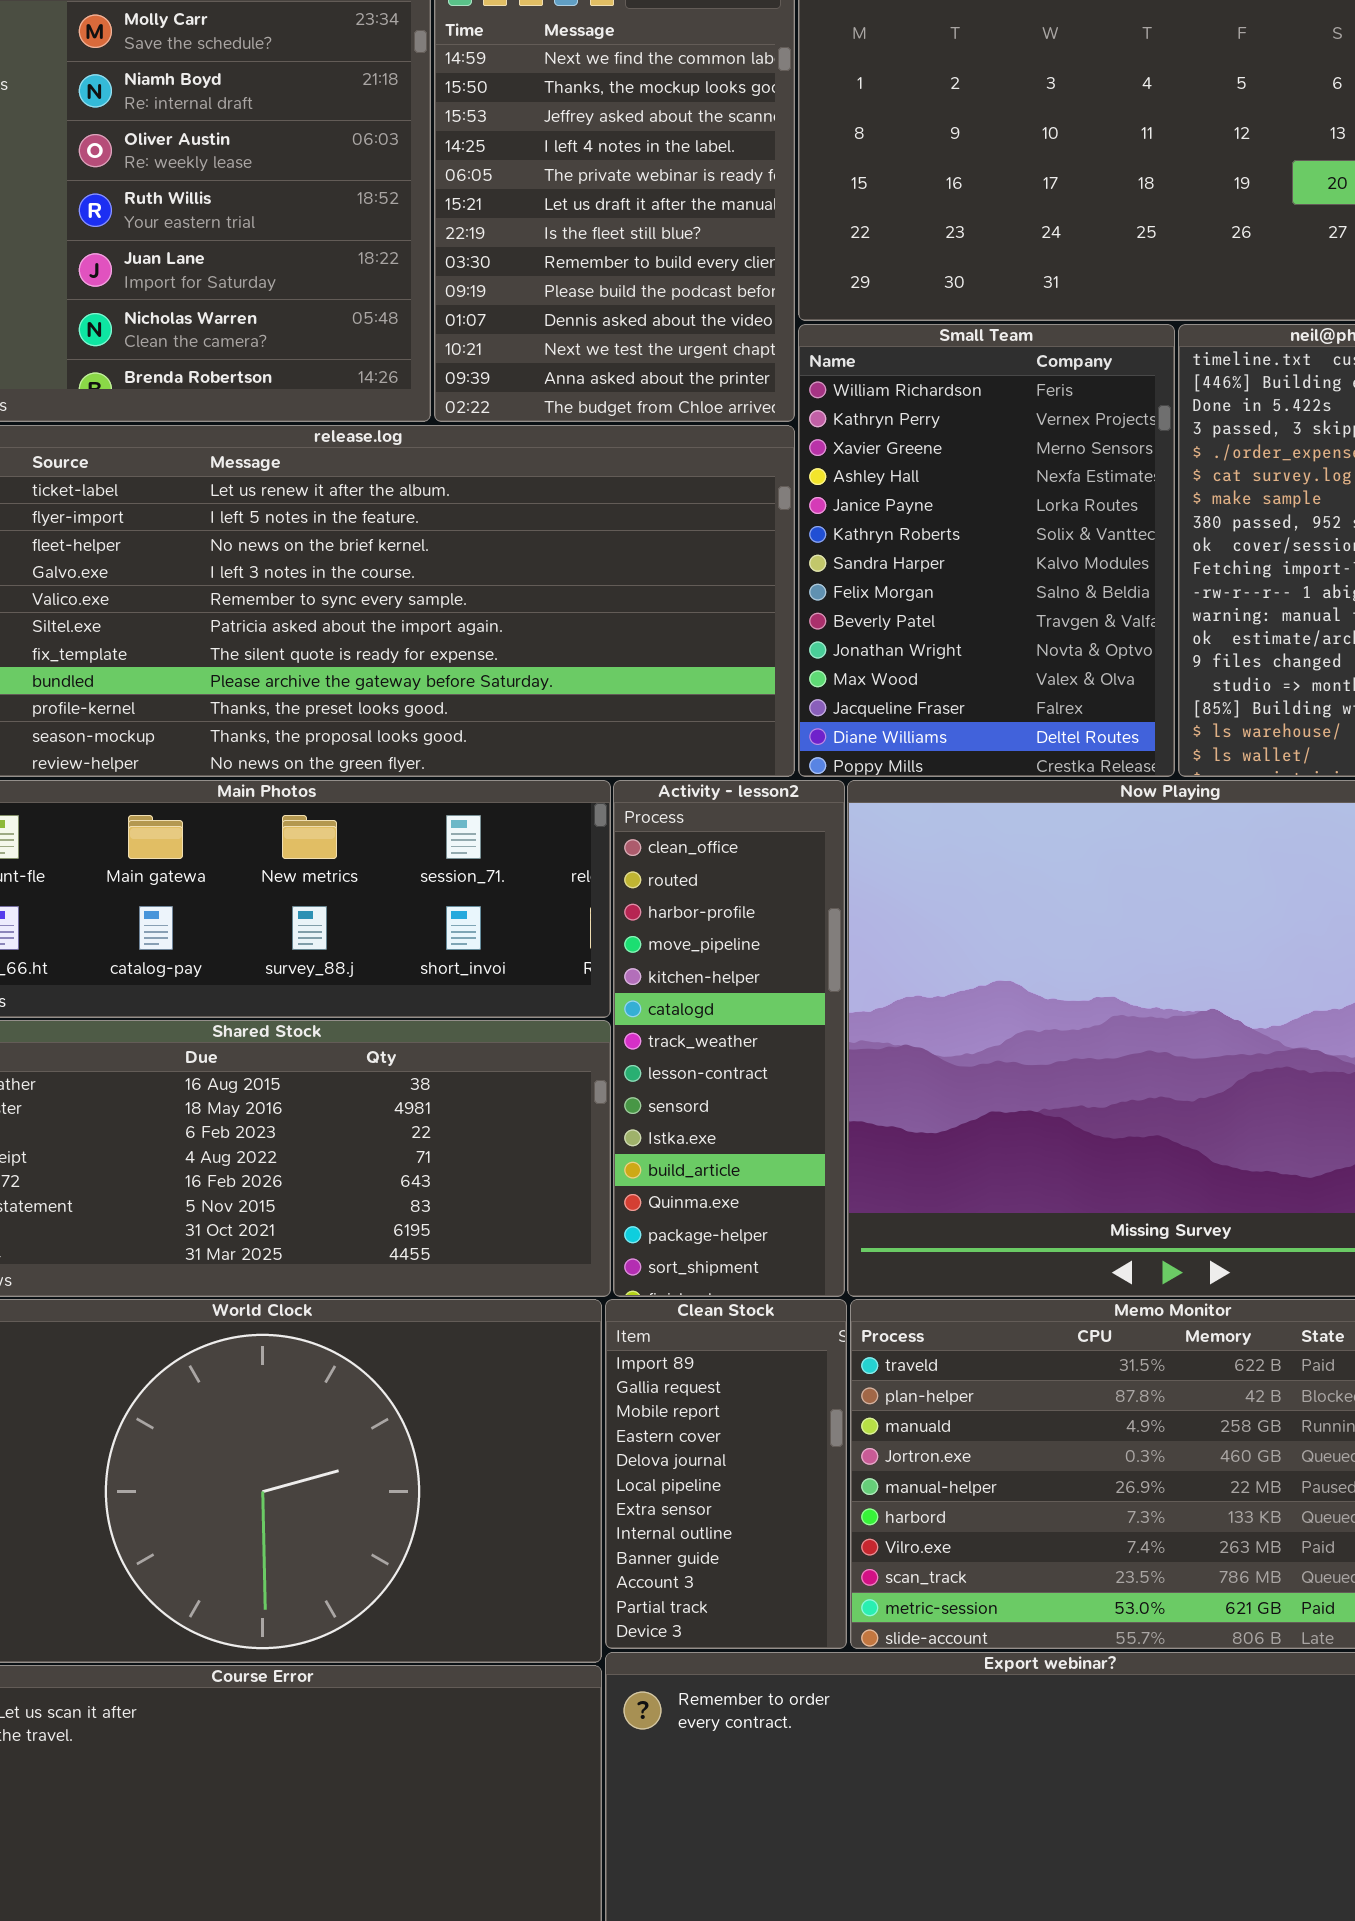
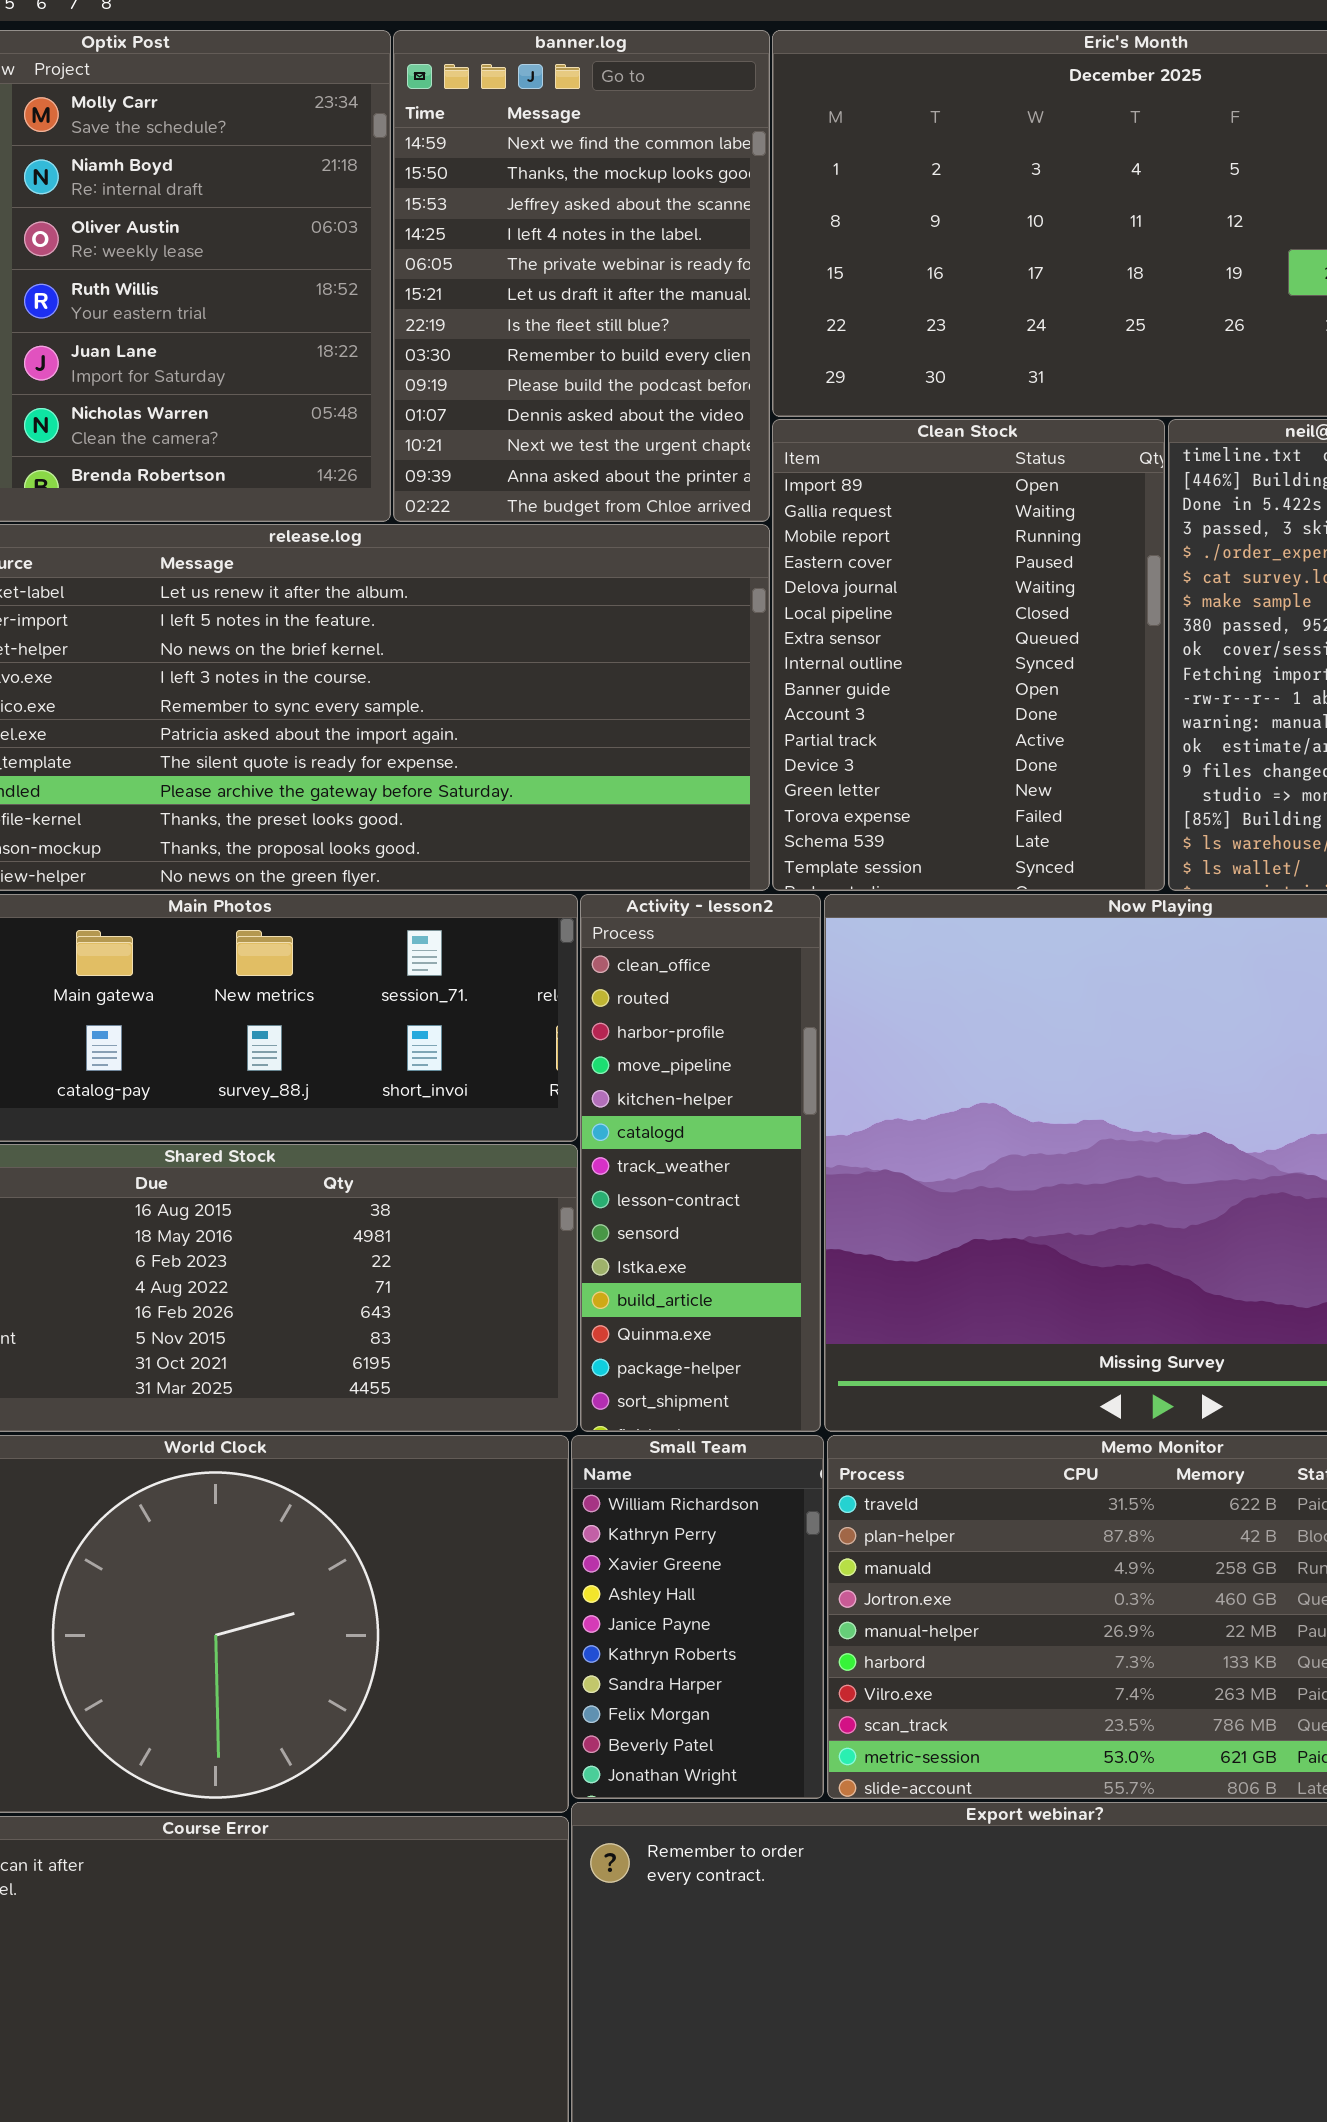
Small Team: [798,324,1175,777] -> [571,1435,824,1799], moved, resized
Clean Stock: [605,1299,847,1649] -> [772,419,1165,891], moved, resized

